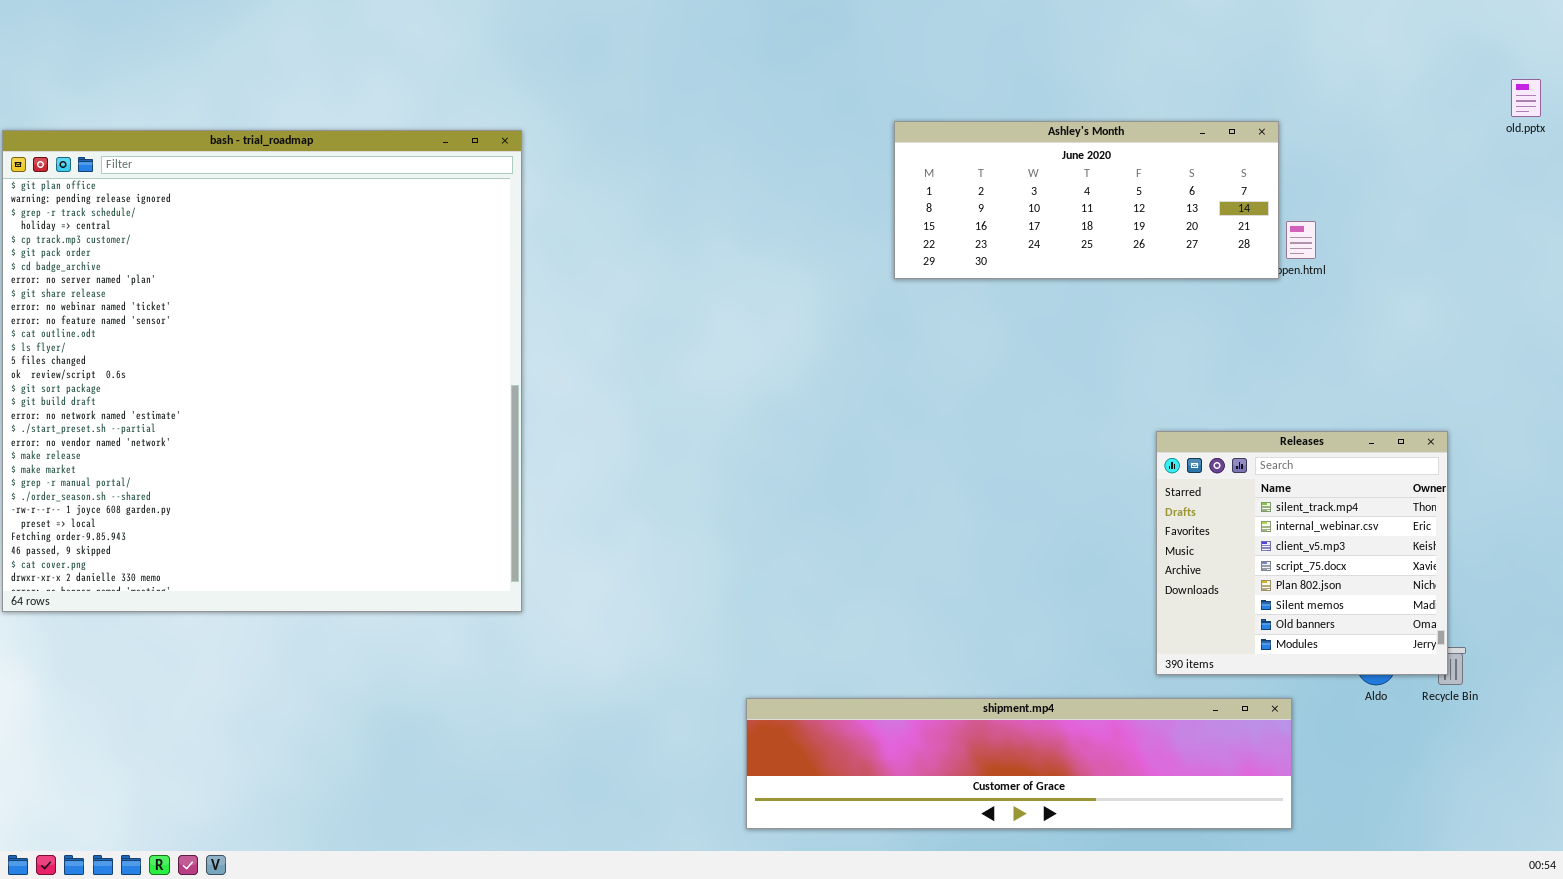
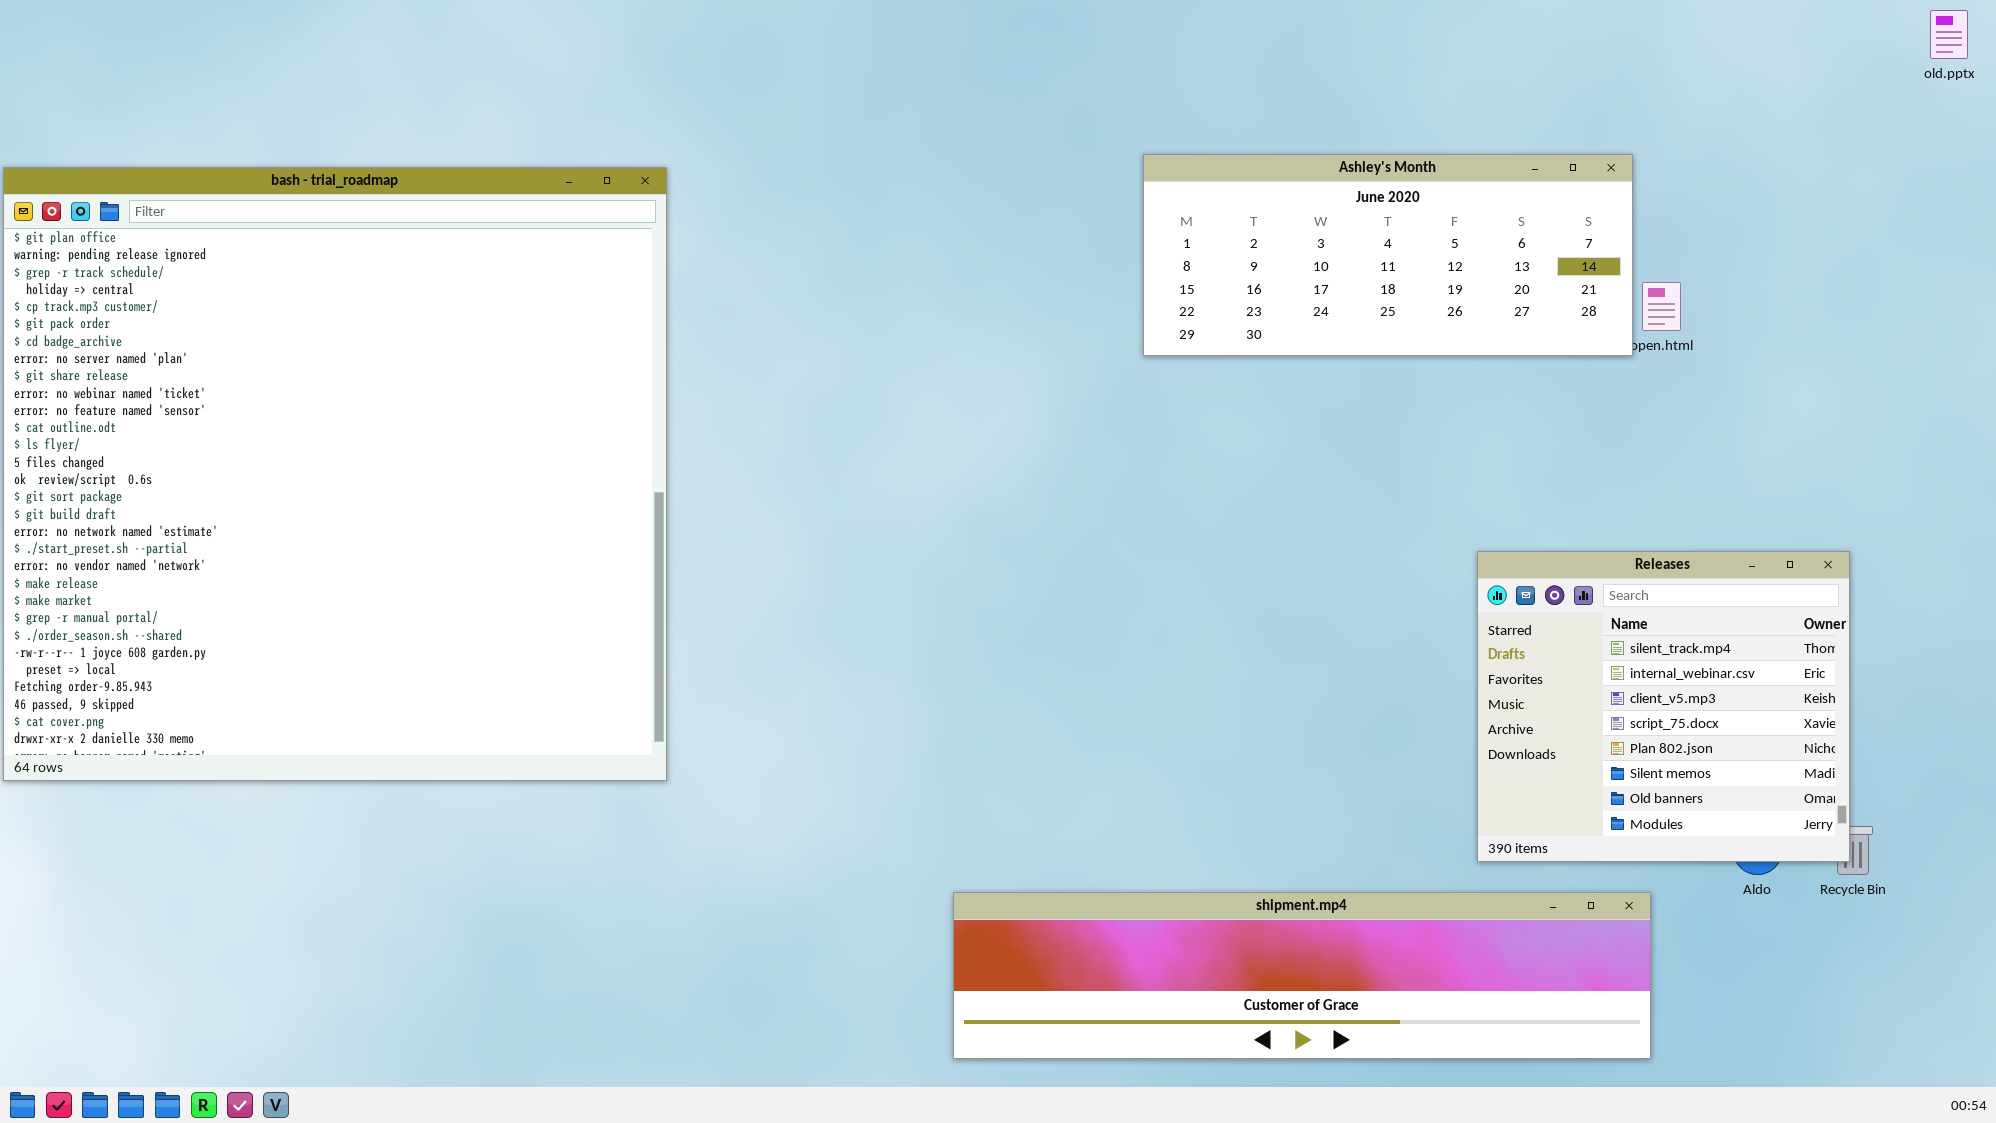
old.pptx: [1511,79,1541,117] -> [1930,10,1968,59], moved

